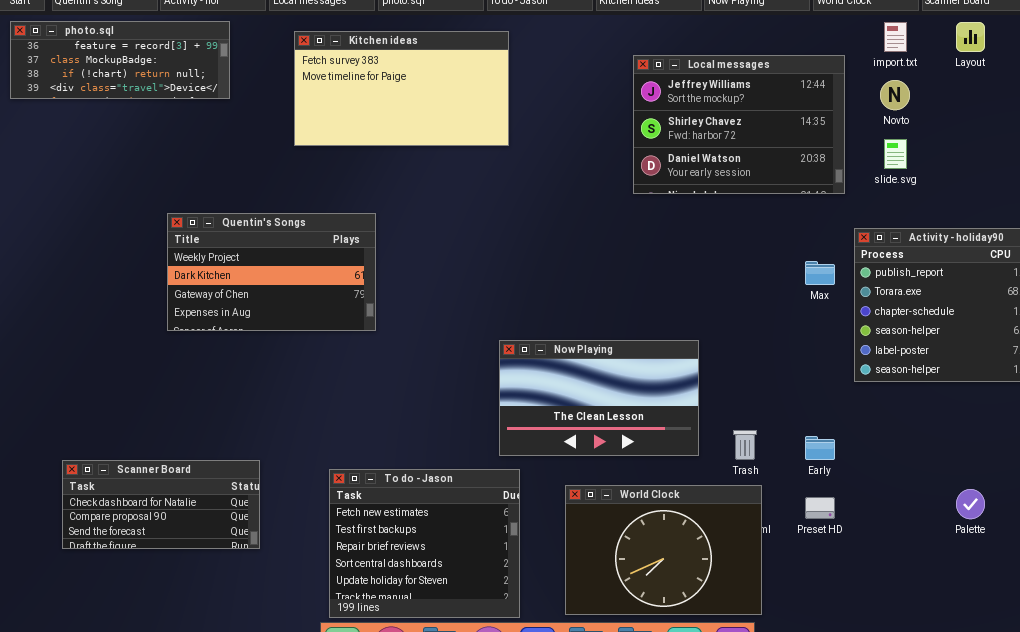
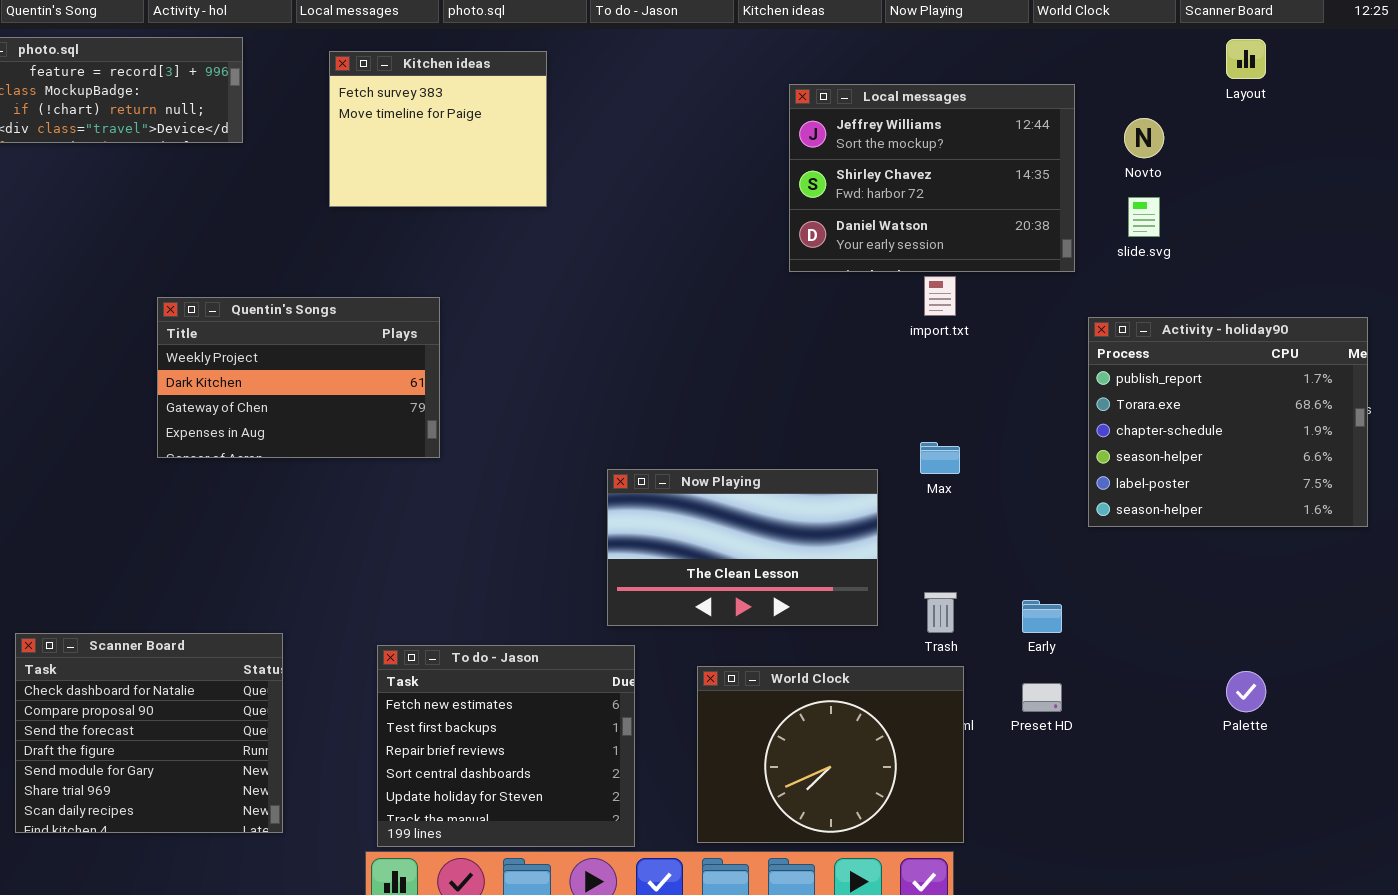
import.txt: [884,22,907,52] -> [924,276,956,316], moved
Kitchen ideas: [294,31,509,146] -> [329,51,547,207], resized
Max: [805,261,835,285] -> [920,442,960,474], moved
Scanner Board: [62,460,260,549] -> [15,633,283,833], resized

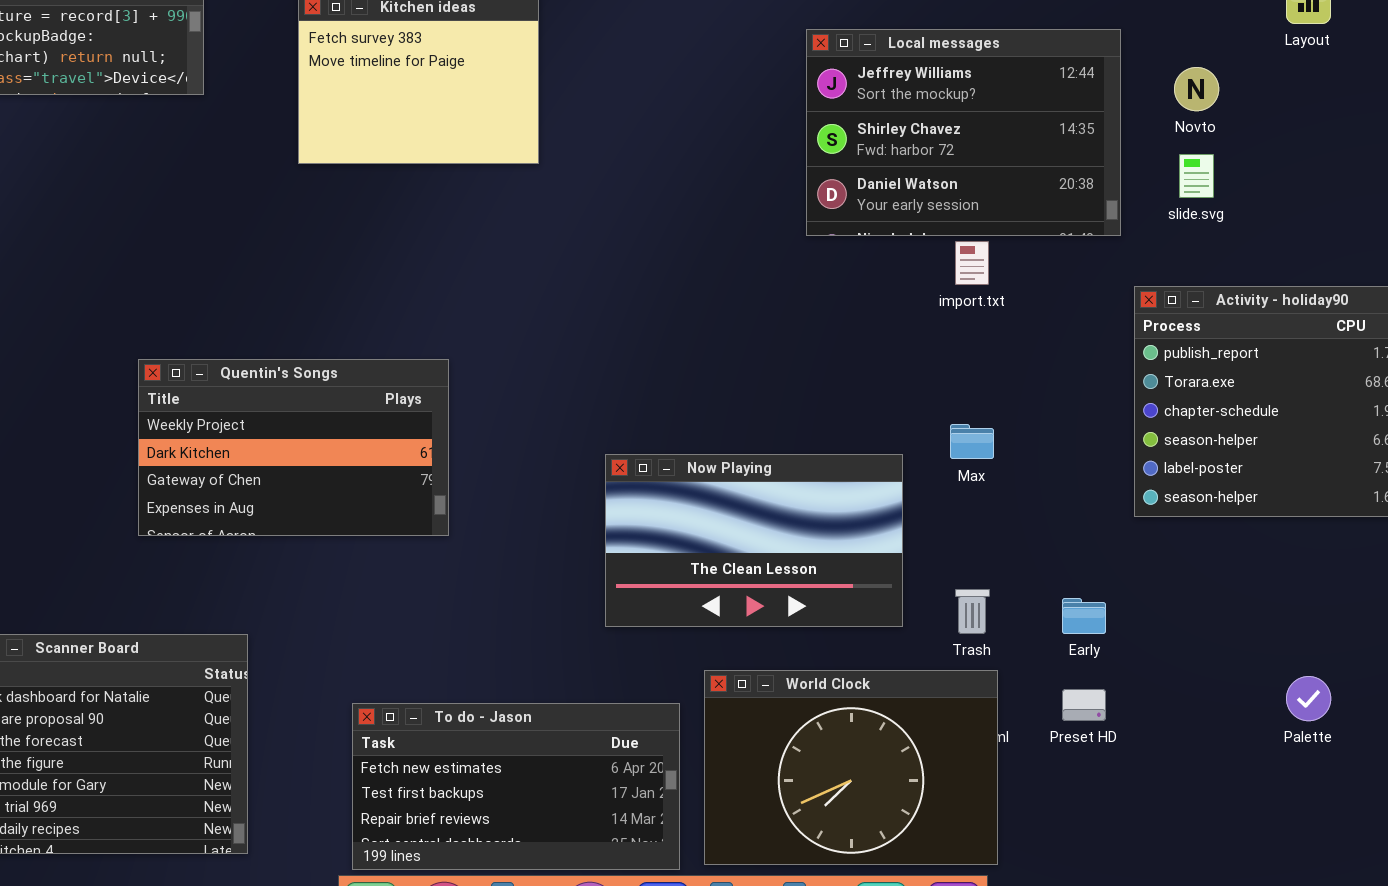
Quentin's Songs: [157,297,440,458] -> [138,359,449,536], moved
To do - Jason: [377,645,635,847] -> [352,703,680,870], resized

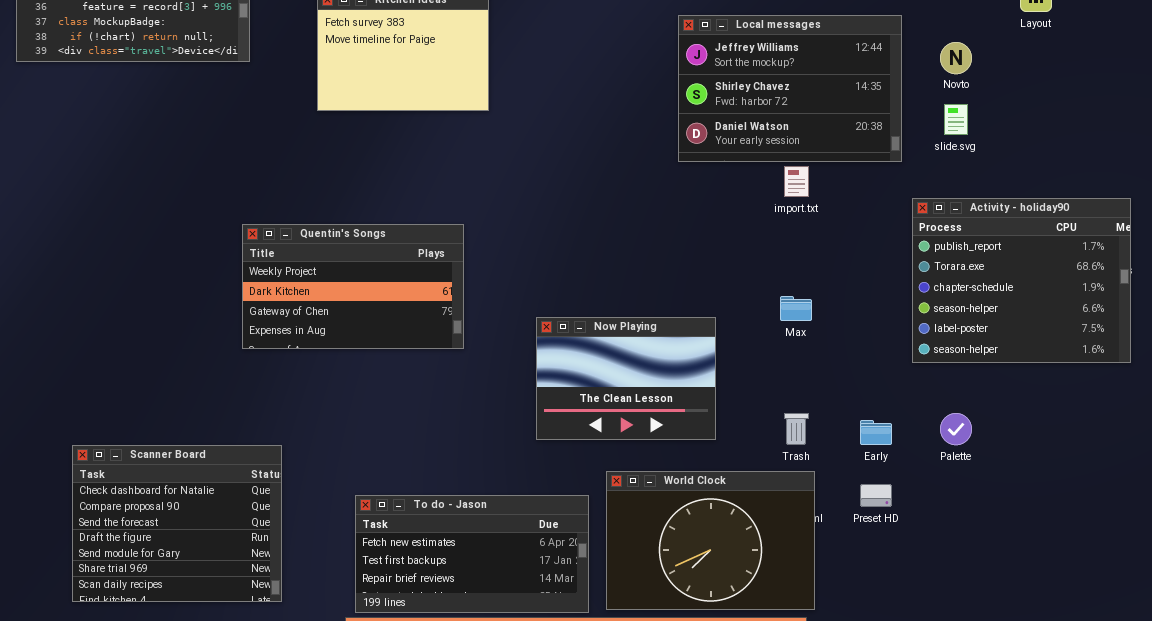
Quentin's Songs: [138,359,449,536] -> [242,224,464,349], moved
Now Playing: [605,454,903,627] -> [536,317,716,440], resized
Palette: [1286,676,1331,721] -> [940,413,972,445], moved

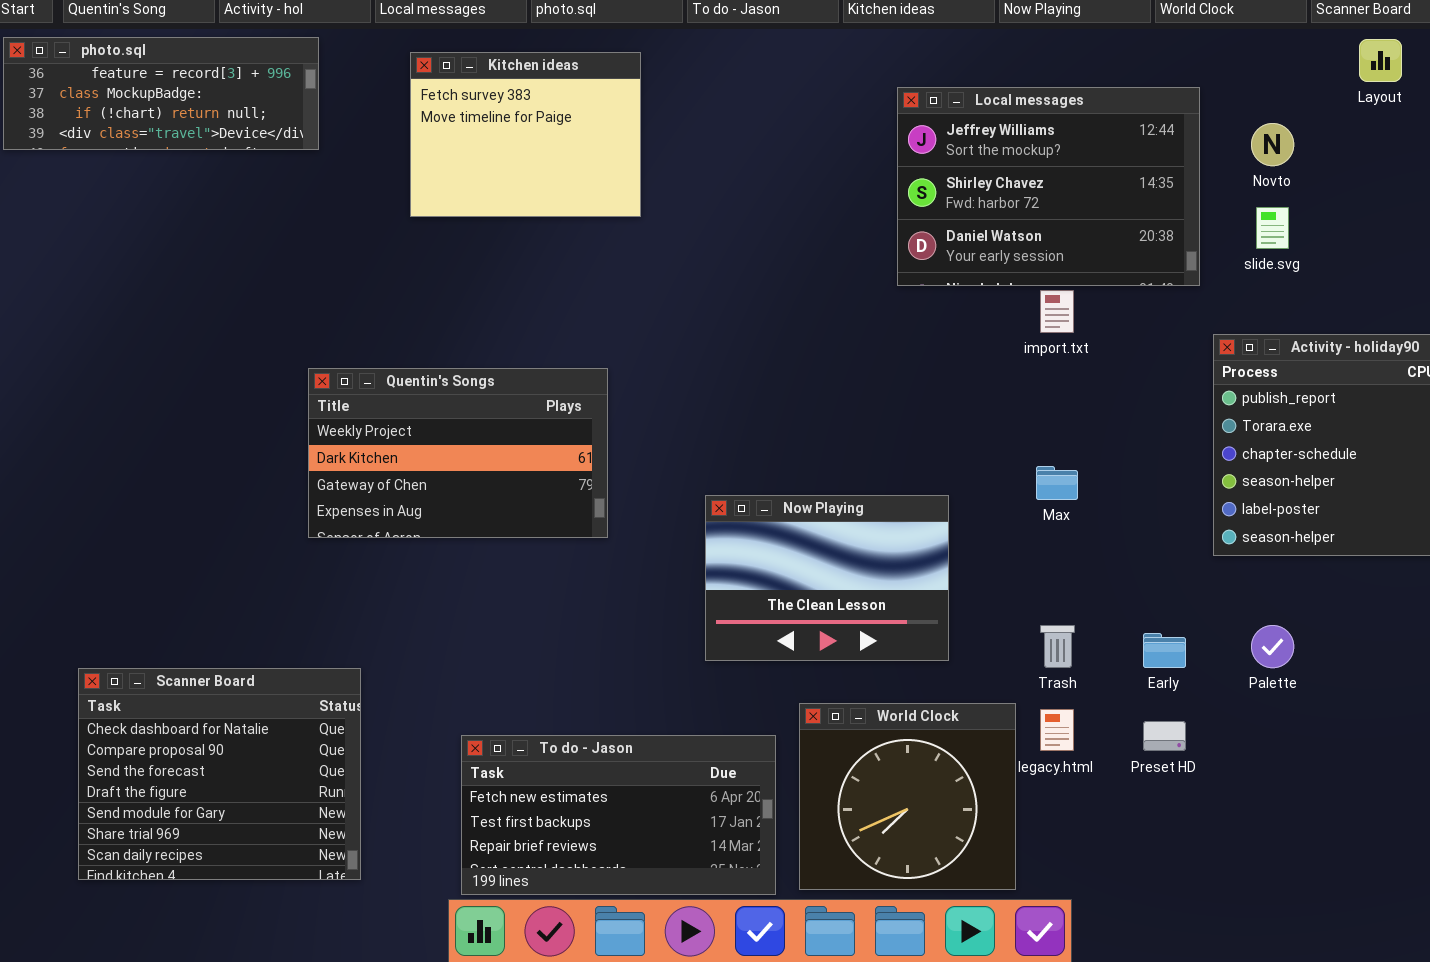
World Clock: [606,471,815,610] -> [799,703,1016,890], resized

